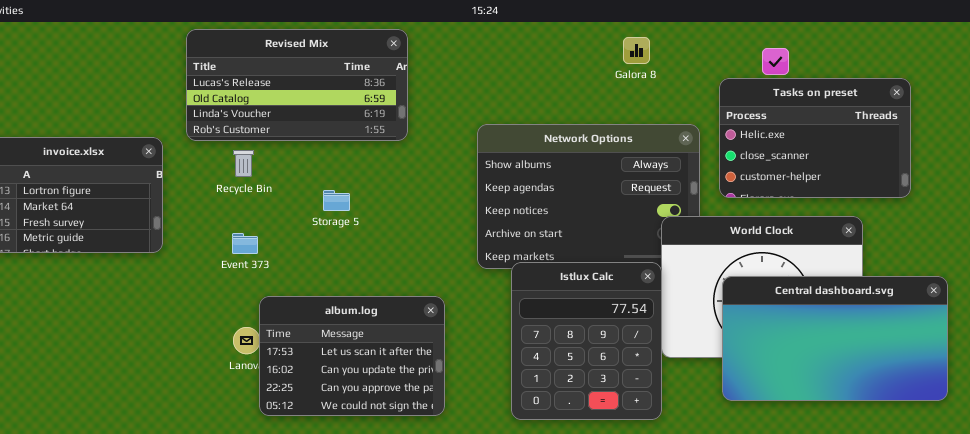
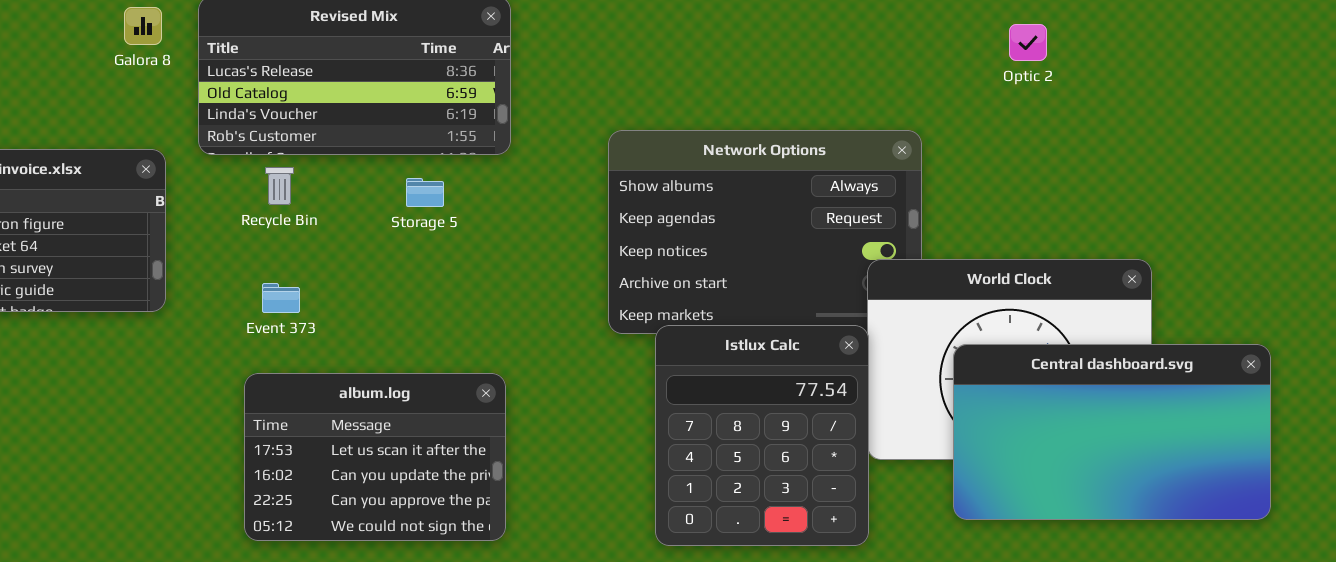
Galora 8: [623,37,650,64] -> [124,7,162,45], moved
Tasks on preset: [719,78,911,198] -> none, closed
Storage 5: [323,190,350,211] -> [406,178,444,207], moved
album.log: [259,296,445,416] -> [244,373,506,541], moved

